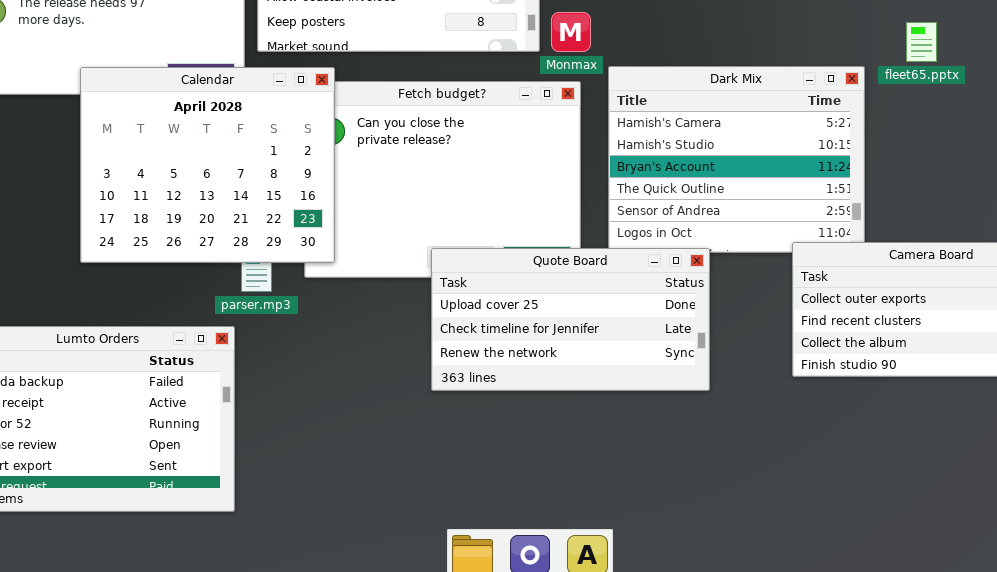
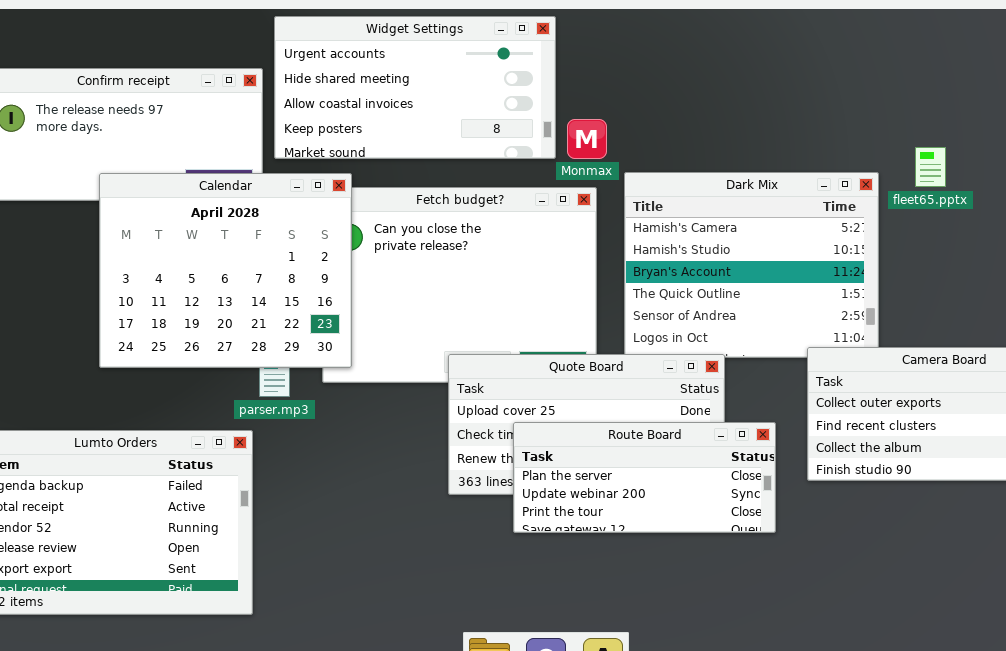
fleet65.pptx: [906,22,937,62] -> [915,147,946,187], moved
Route Board: none -> [513,422,776,533], opened

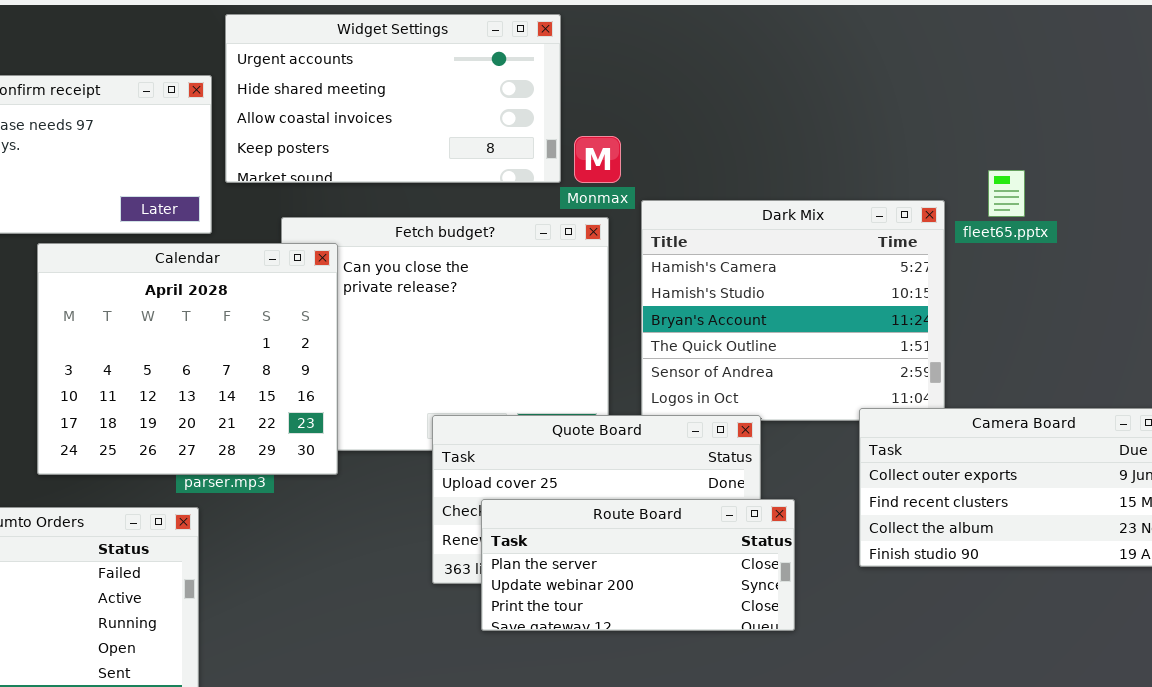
Calendar: [99,173,352,368] -> [37,243,338,475], moved
Route Board: [513,422,776,533] -> [481,499,795,631], moved

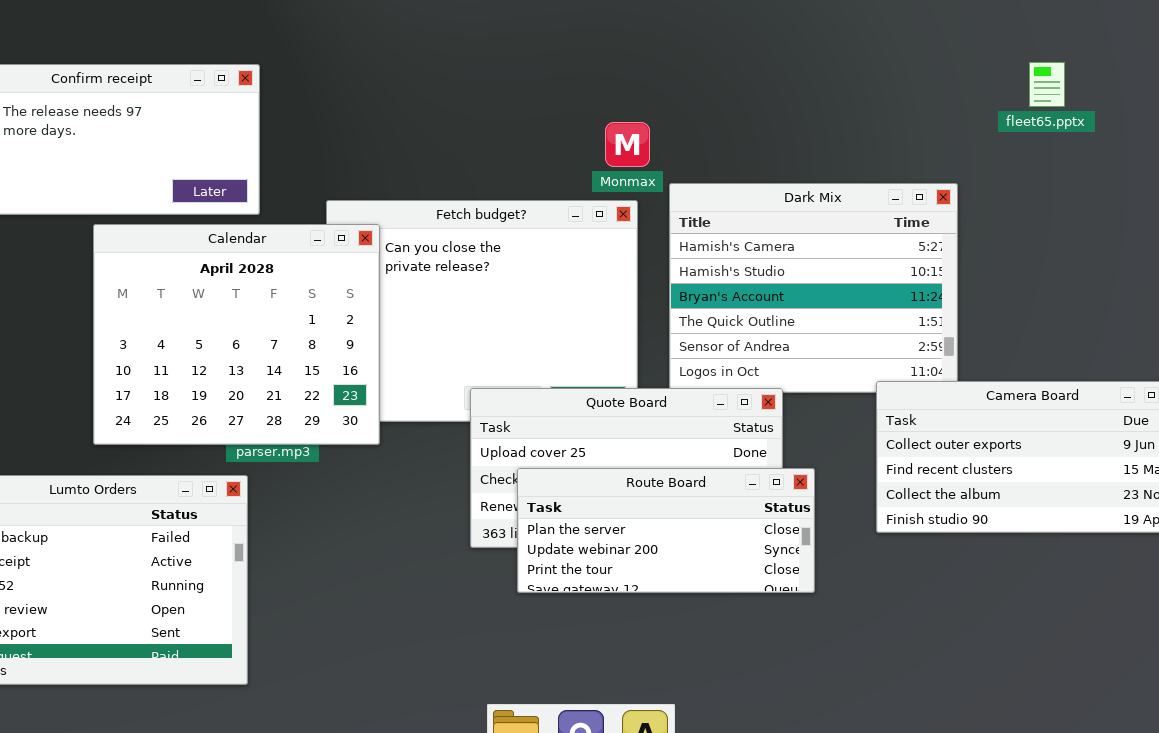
Widget Settings: [225,14,561,183] -> none, closed
fleet65.pptx: [988,170,1025,217] -> [1029,62,1065,107], moved

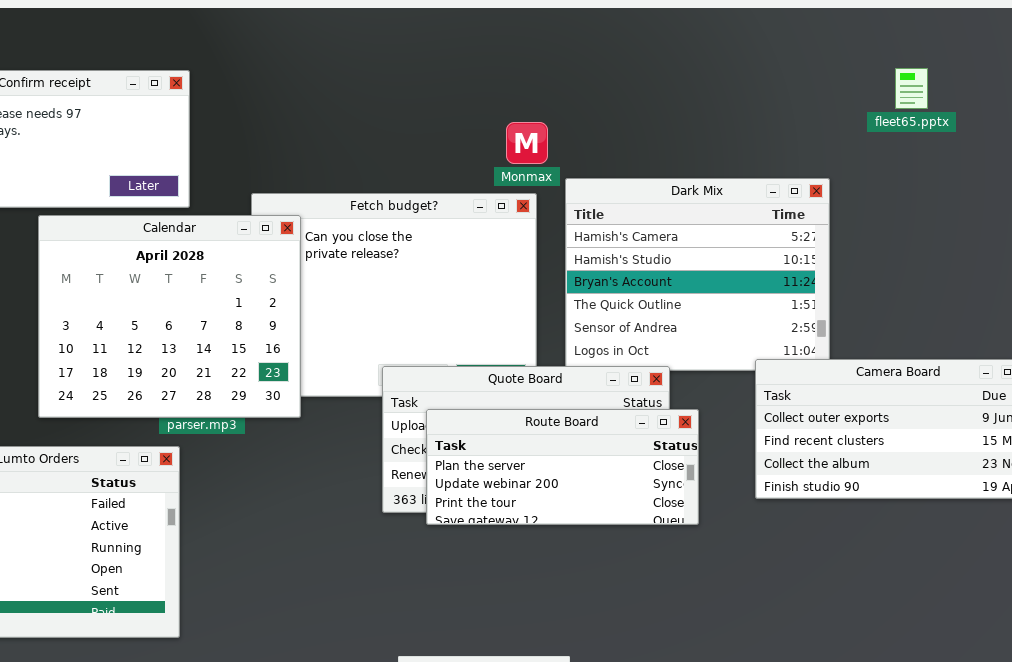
Route Board: [517,468,815,593] -> [426,409,699,525], moved

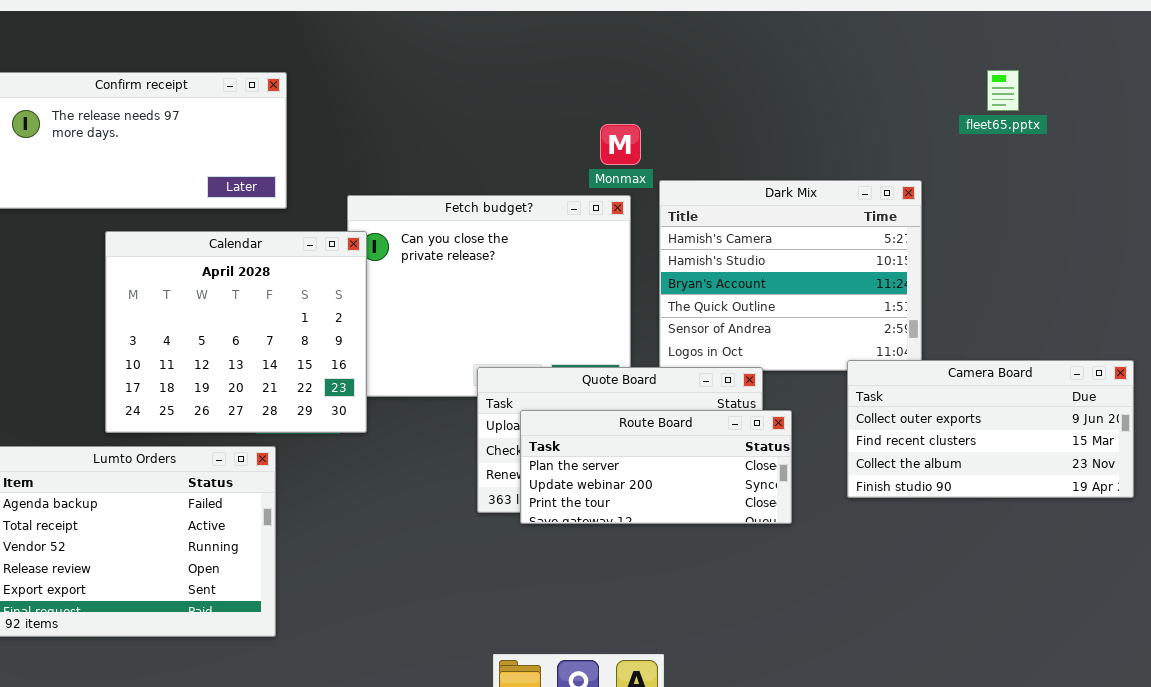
Calendar: [38,215,301,418] -> [105,231,367,433], moved

